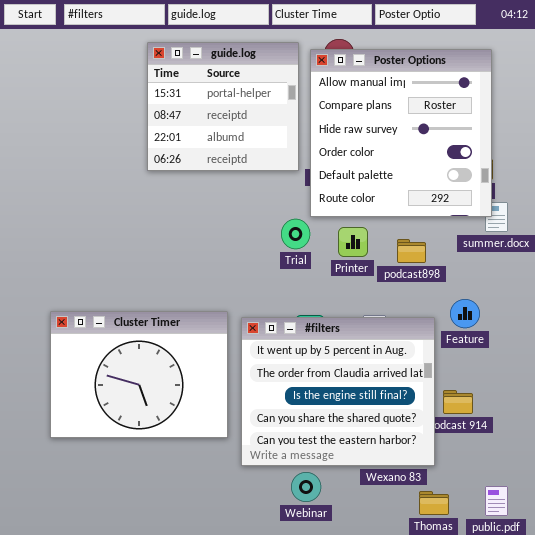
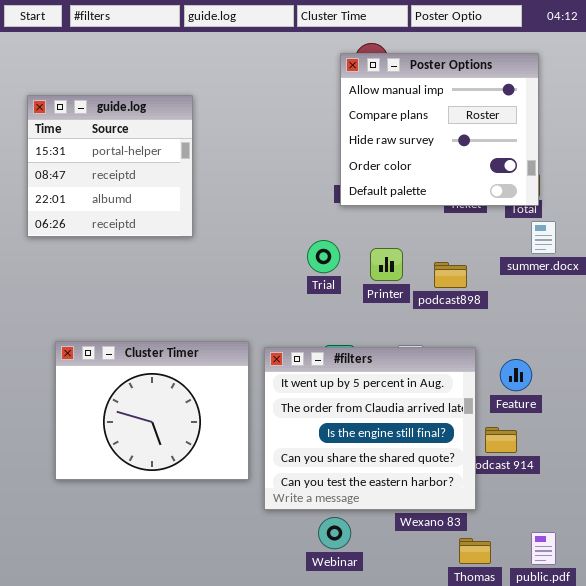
guide.log: [147,42,299,171] -> [27,95,193,237], moved
Poster Options: [310,49,492,217] -> [340,53,539,206], resized
Feature: [450,299,480,328] -> [500,359,532,391], moved

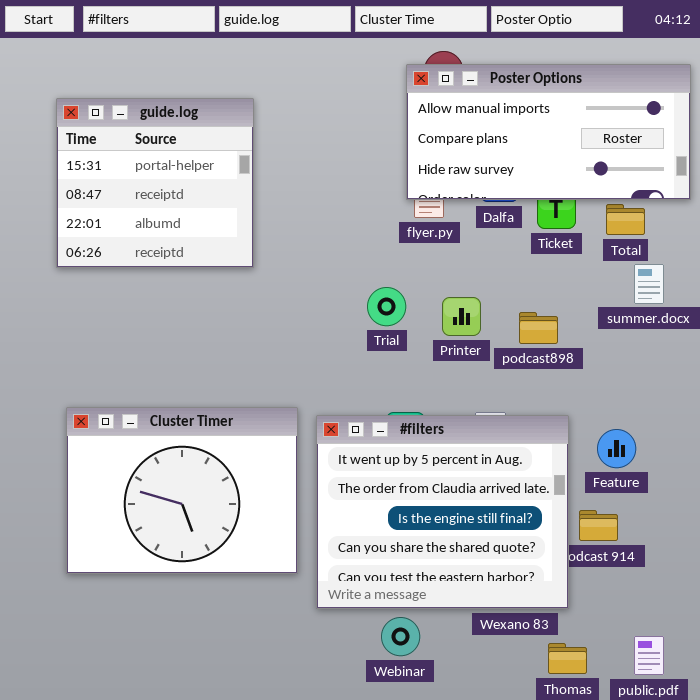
Poster Options: [340,53,539,206] -> [406,64,691,200], resized
guide.log: [27,95,193,237] -> [56,98,254,268], moved

